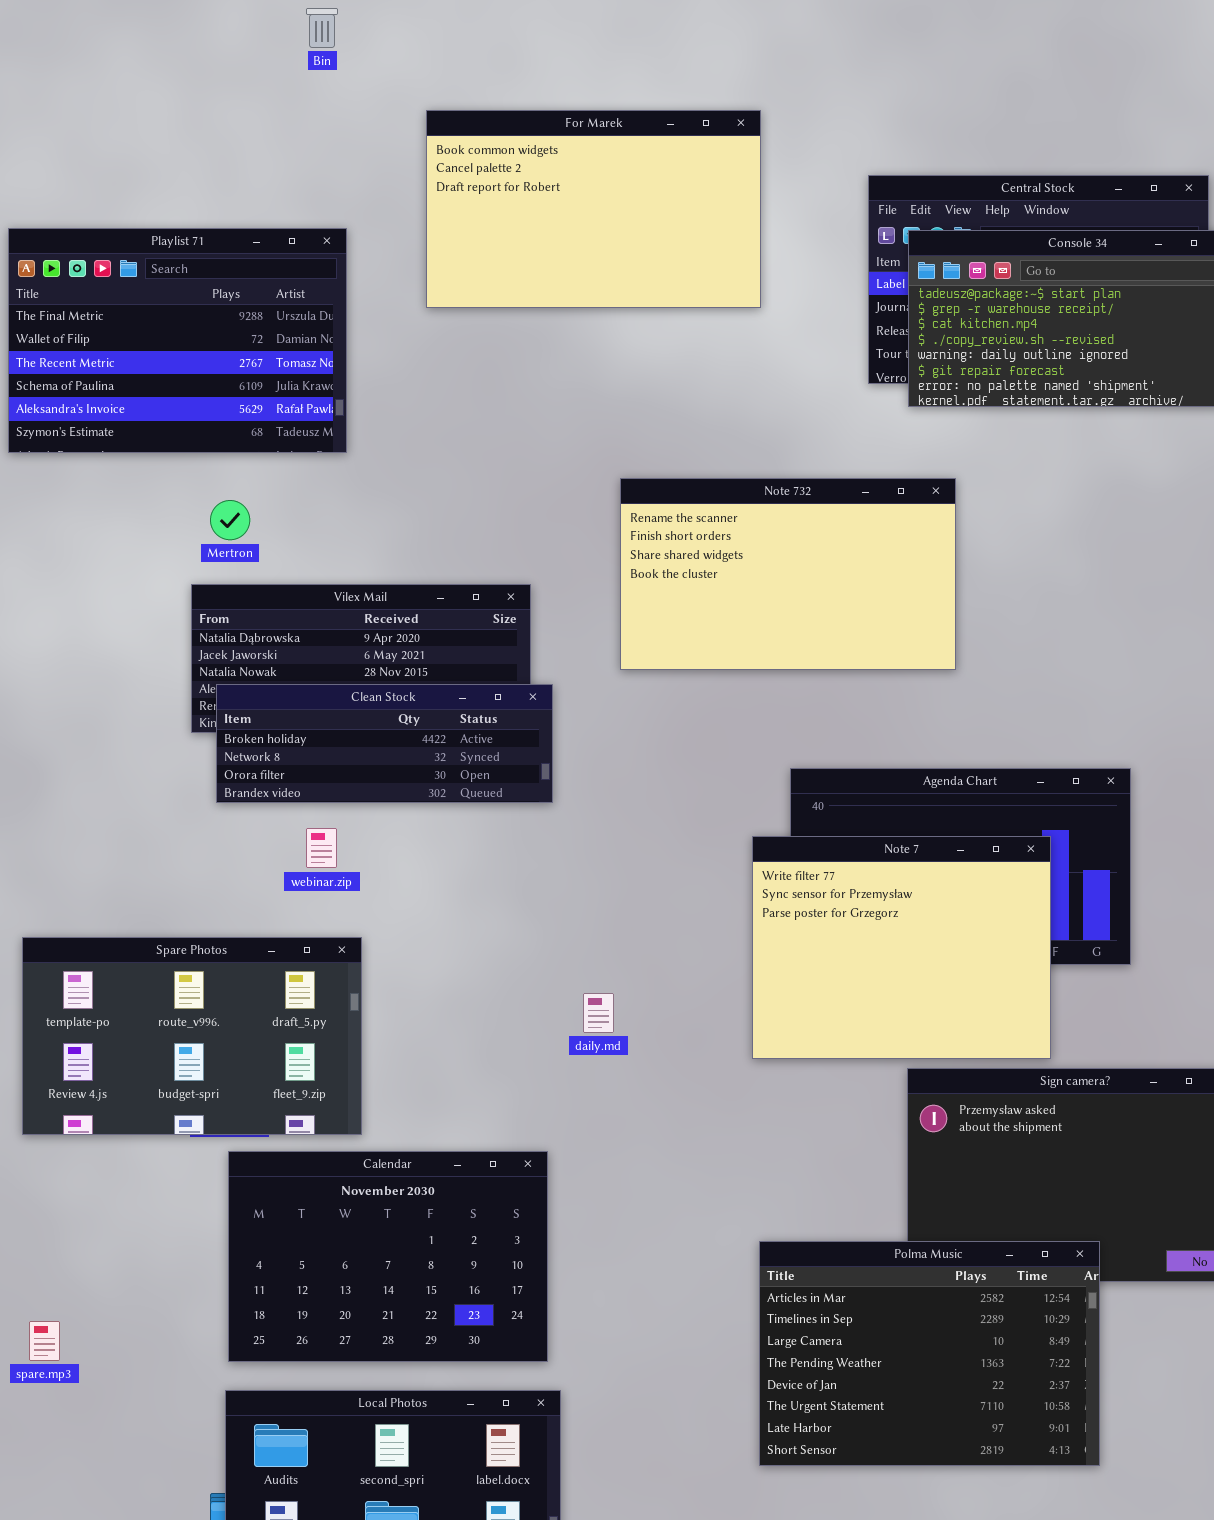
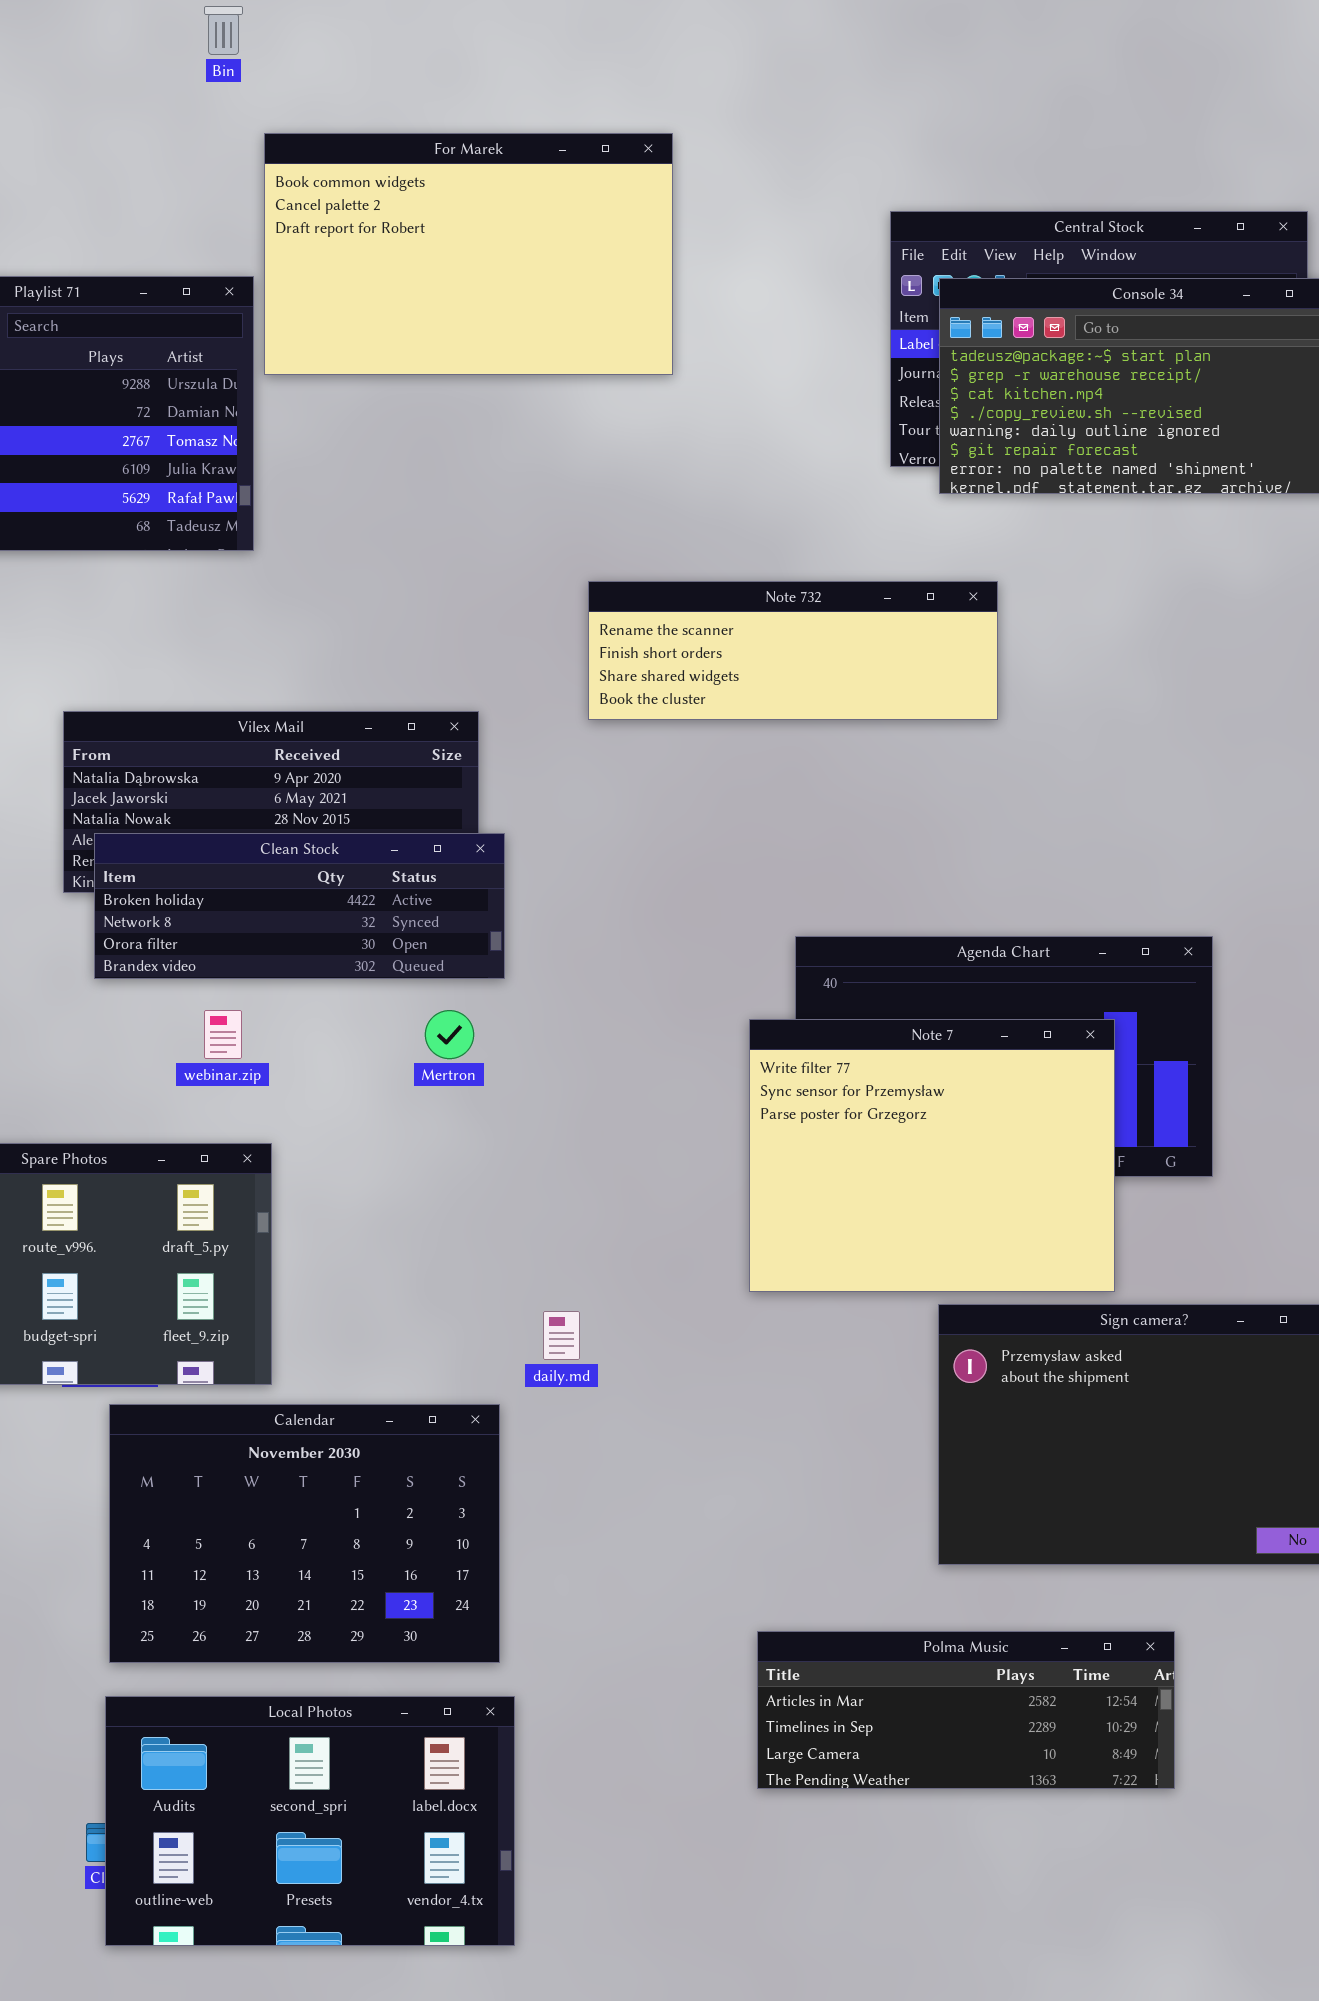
For Marek: [426,110,761,308] -> [264,133,673,375], moved
Note 732: [620,478,956,670] -> [588,581,998,720], resized
Mertron: [210,500,250,540] -> [425,1010,474,1059], moved
daily.md: [583,993,614,1033] -> [543,1311,580,1360], moved
Polma Music: [759,1241,1100,1466] -> [757,1631,1175,1789], resized

